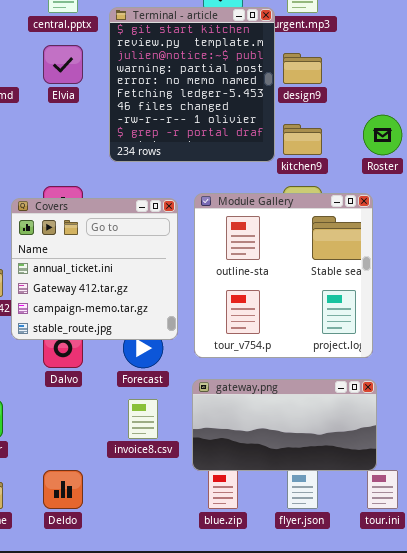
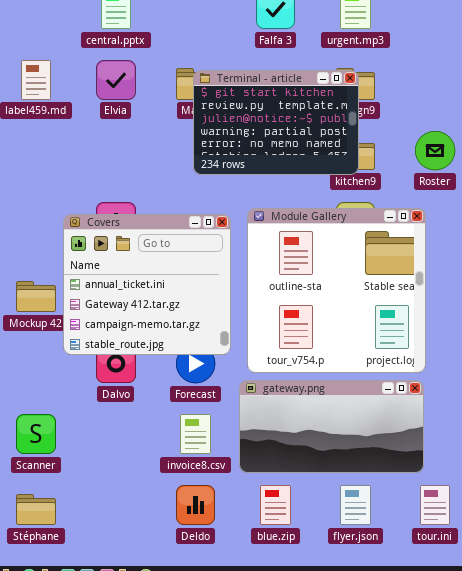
Terminal - article: [109,7,275,162] -> [193,70,359,175], moved, resized
gateway.png: [192,379,377,471] -> [239,380,424,473], moved
Deldo: [43,470,83,509] -> [176,485,215,525], moved

